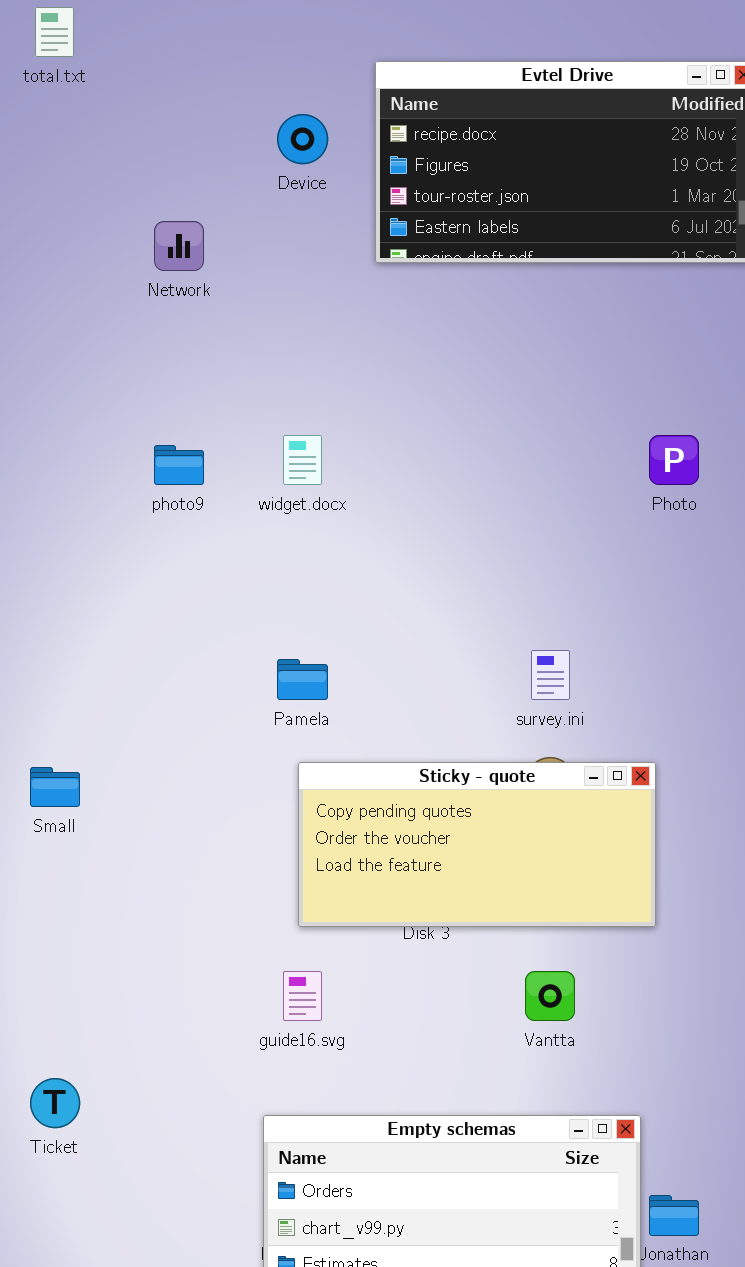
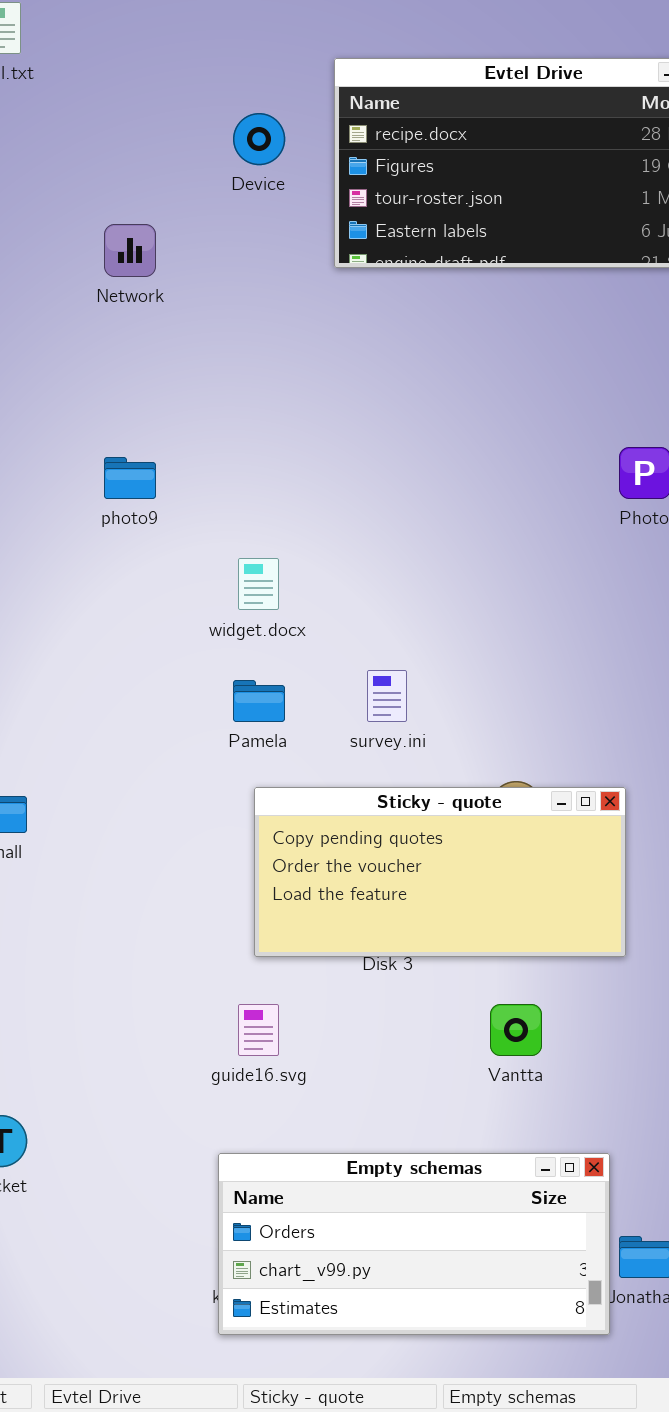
widget.docx: [283,435,322,485] -> [238,558,279,610], moved
survey.ini: [531,650,570,700] -> [367,670,407,722], moved

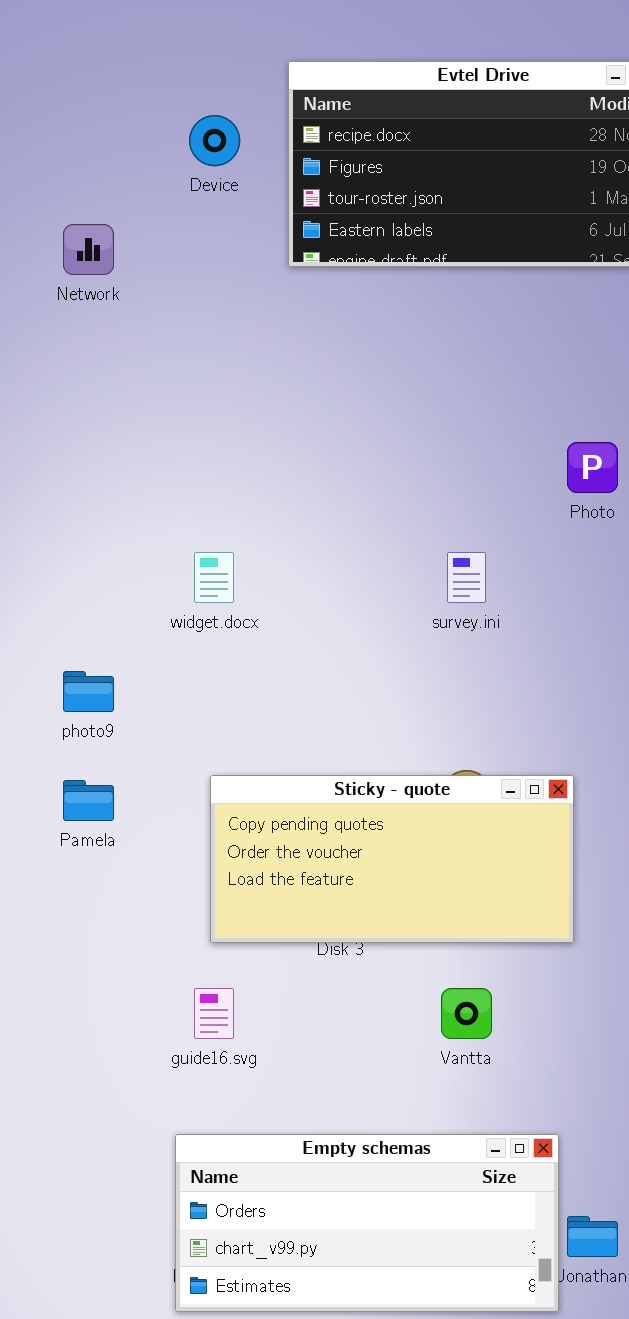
photo9: [104,457,156,499] -> [63,671,114,712], moved
survey.ini: [367,670,407,722] -> [447,552,486,603], moved
Pamela: [233,680,285,722] -> [63,780,114,821], moved

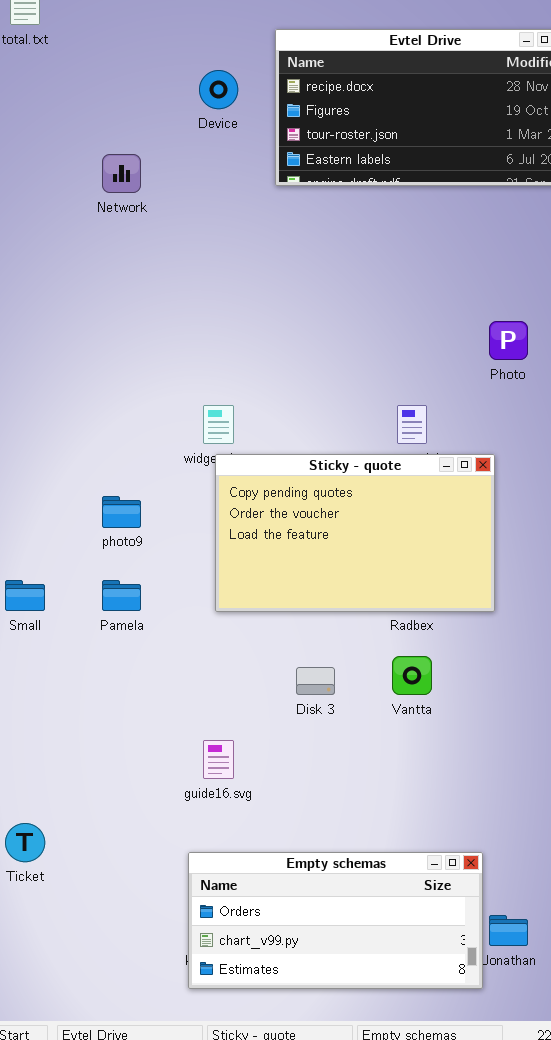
Sticky - quote: [210,775,574,943] -> [215,454,495,612], moved, resized
Vantta: [441,988,492,1039] -> [392,656,432,695], moved

